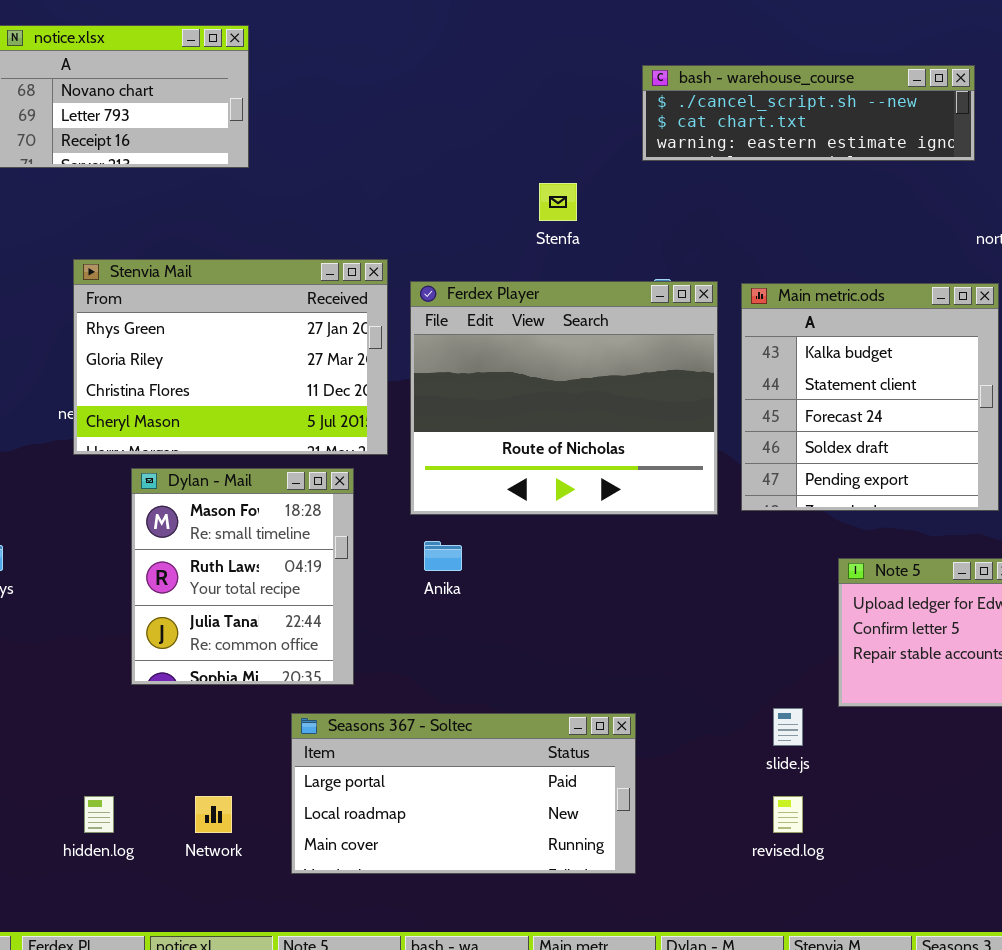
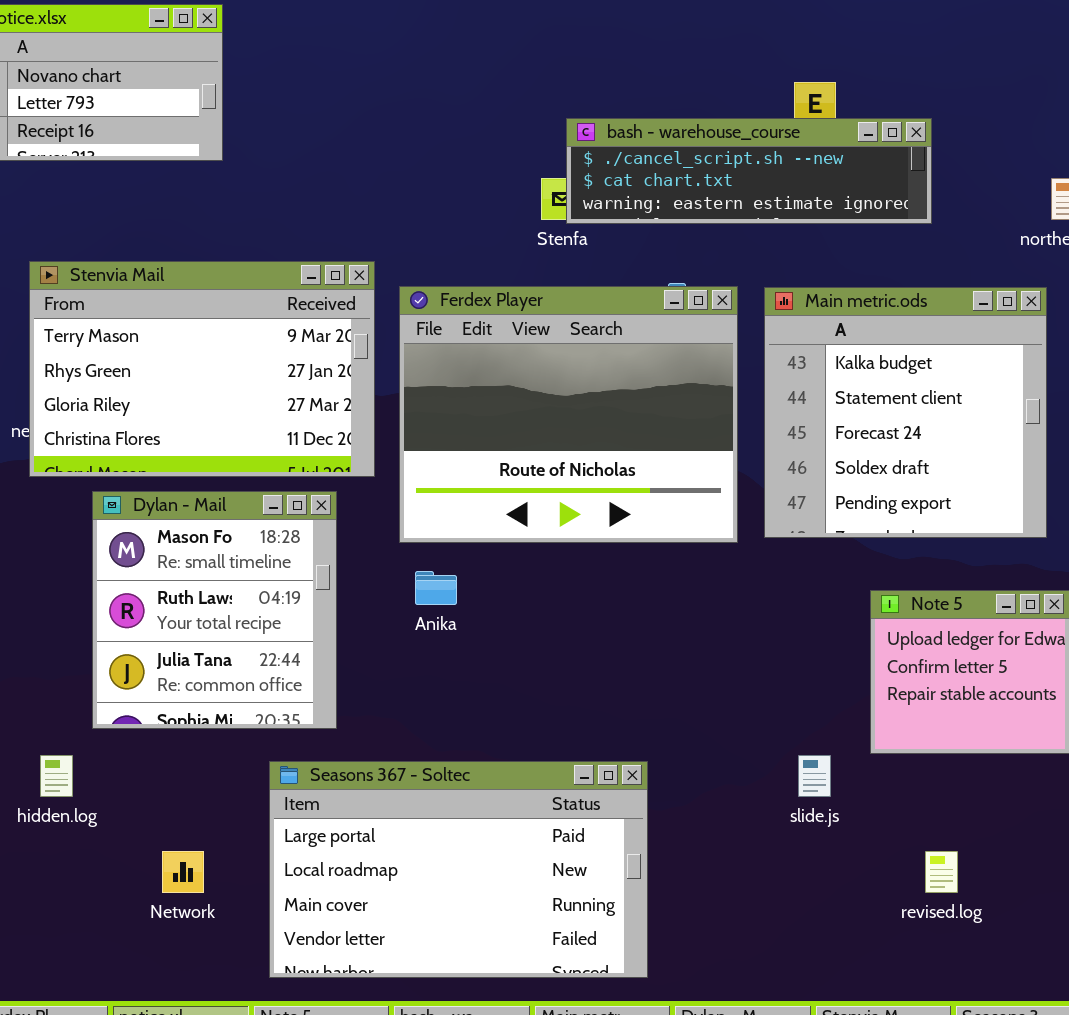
bash - warehouse_course: [642,65,975,161] -> [566,118,932,224], moved
Stenvia Mail: [73,259,388,455] -> [29,261,375,477], scrolled up 1 row
Seasons 367 - Soltec: [291,713,636,874] -> [269,761,648,978], resized
hidden.log: [84,796,114,833] -> [40,755,73,797], moved
revised.log: [773,796,803,833] -> [925,851,958,893], moved

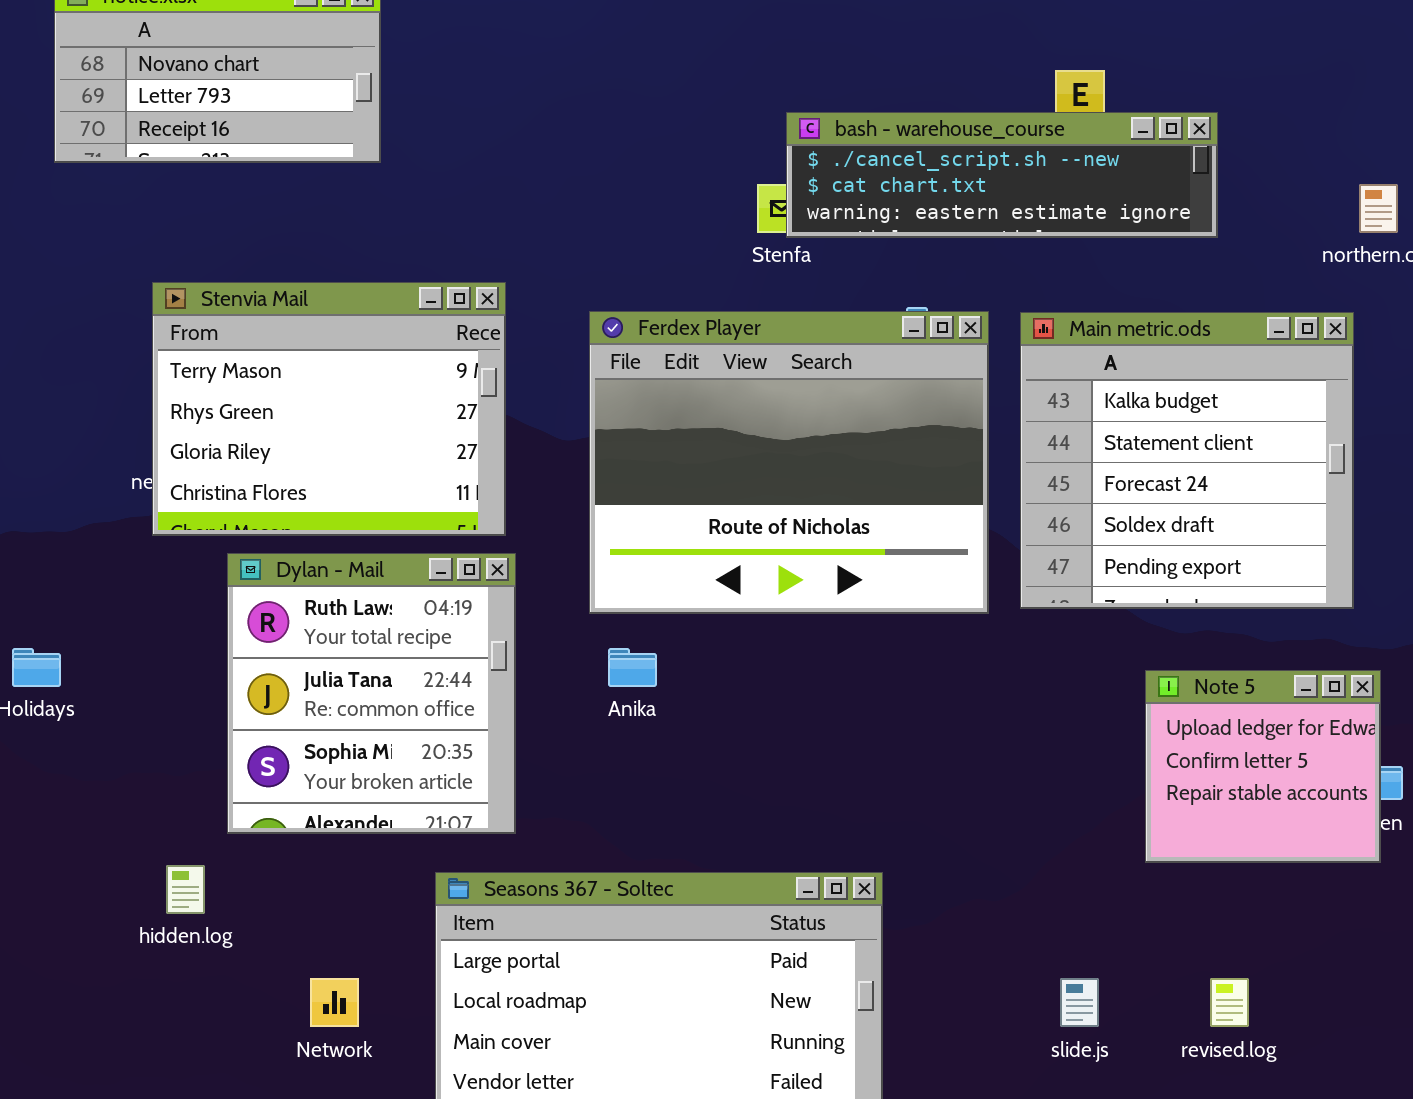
Stenvia Mail: [29,261,375,477] -> [152,282,506,536], resized
Dylan - Mail: [92,491,337,729] -> [227,553,516,834], scrolled down 1 row
slide.js: [798,755,831,797] -> [1060,978,1099,1027], moved

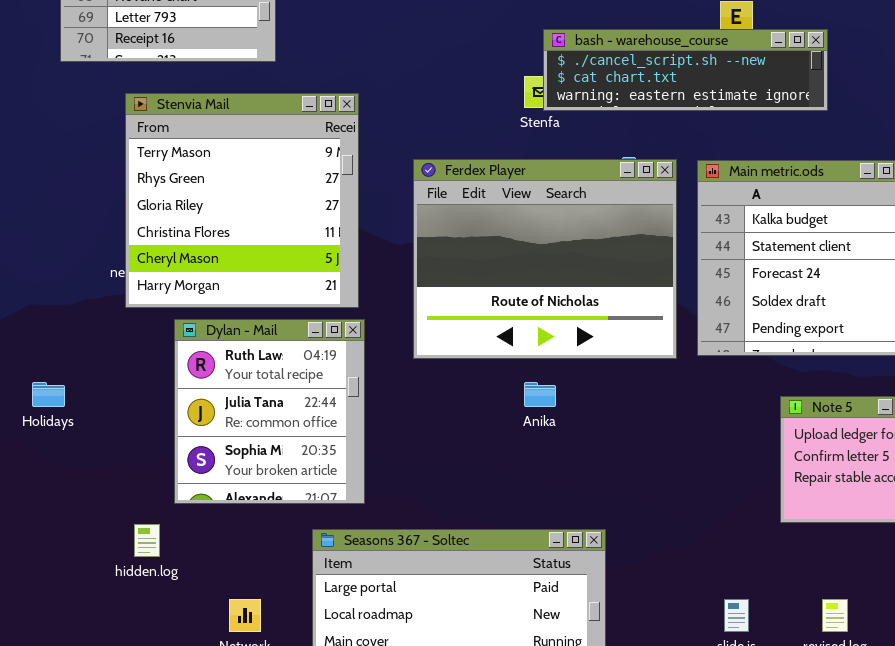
Stenvia Mail: [152,282,506,536] -> [125,93,359,308], resized
Anika: [608,648,657,687] -> [524,382,556,407], moved

